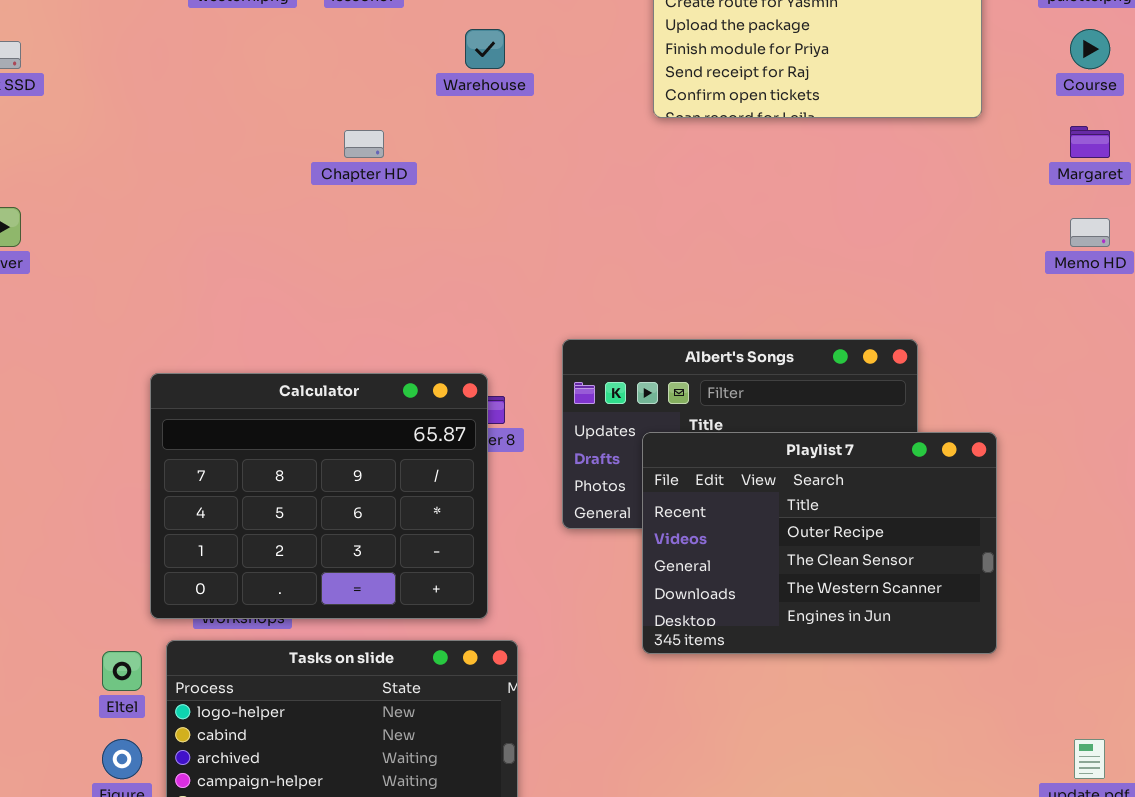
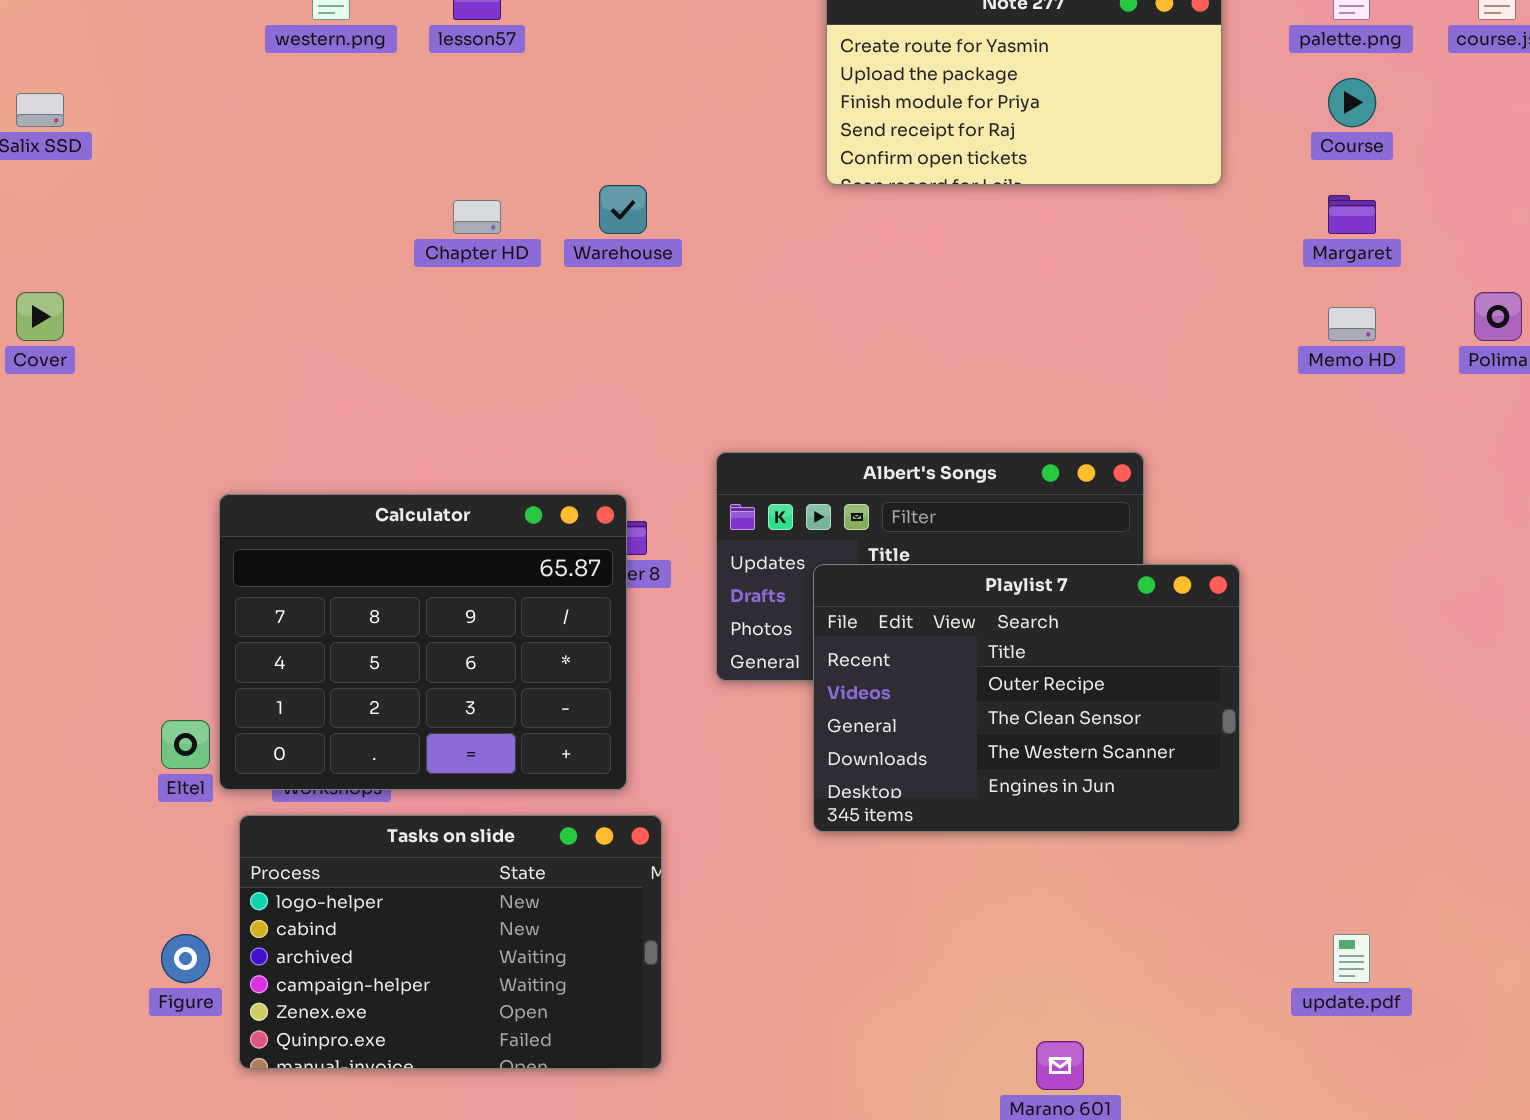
Warehouse: [465,29,505,69] -> [599,185,647,234], moved
Eltel: [102,651,142,691] -> [161,720,210,769], moved

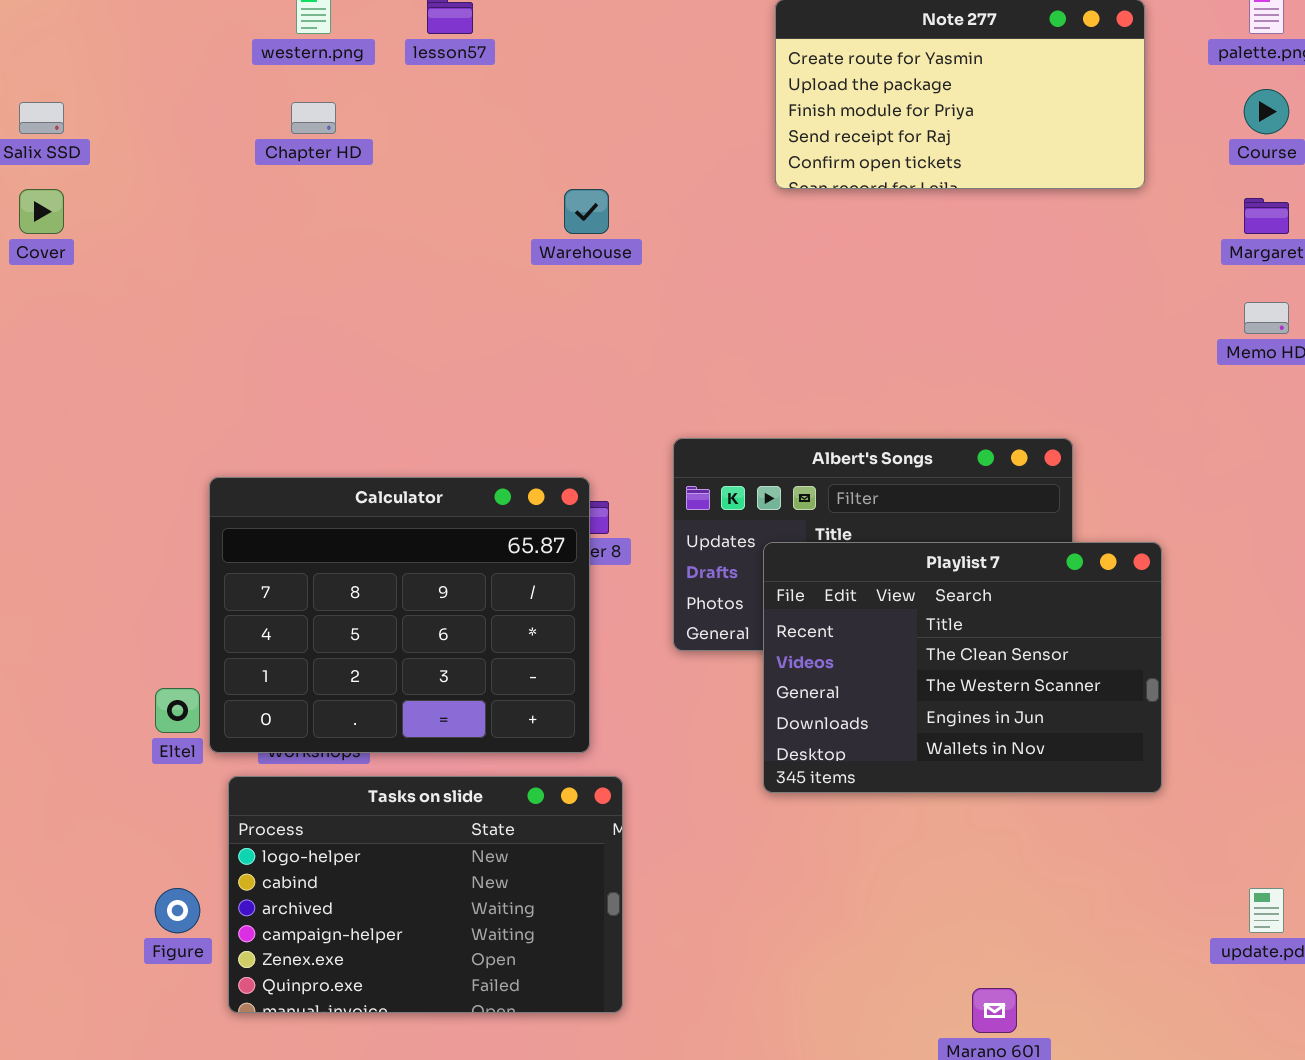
Chapter HD: [453,200,501,234] -> [291,102,336,134], moved
Cover: [16,292,64,341] -> [19,189,64,234], moved
Playlist 7: [813,564,1240,832] -> [763,542,1162,793], scrolled down 1 row

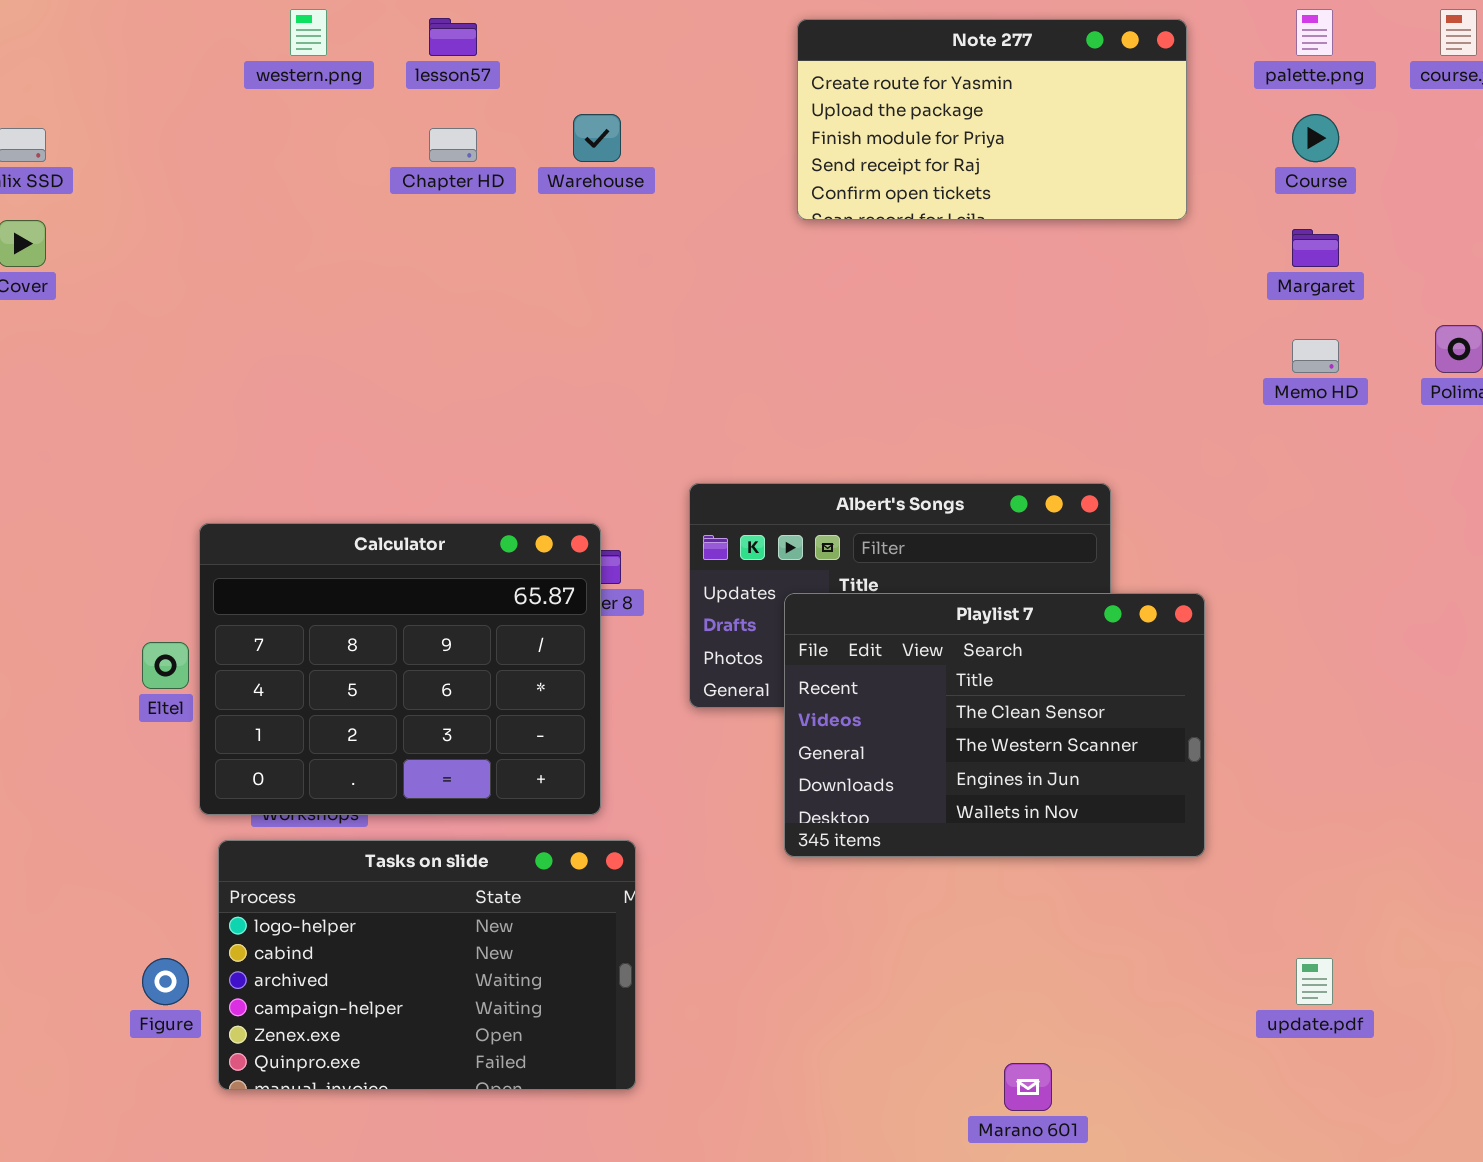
Chapter HD: [291,102,336,134] -> [429,128,477,162], moved
Warehouse: [564,189,609,234] -> [573,114,621,162], moved
Eltel: [155,688,200,733] -> [142,642,189,689], moved

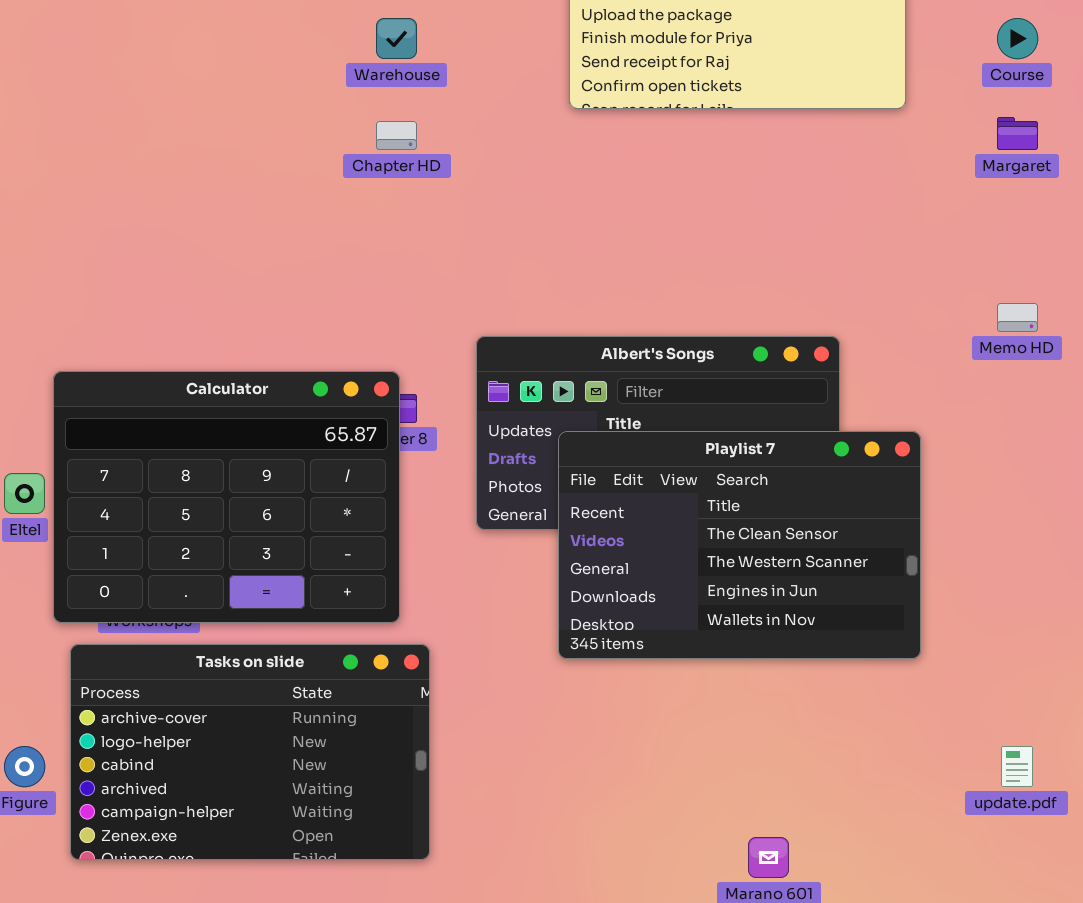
Chapter HD: [429,128,477,162] -> [376,121,417,150], moved
Memo HD: [1292,339,1339,373] -> [997,303,1038,332], moved
Tasks on slide: [218,840,636,1090] -> [70,644,430,860], scrolled up 1 row

